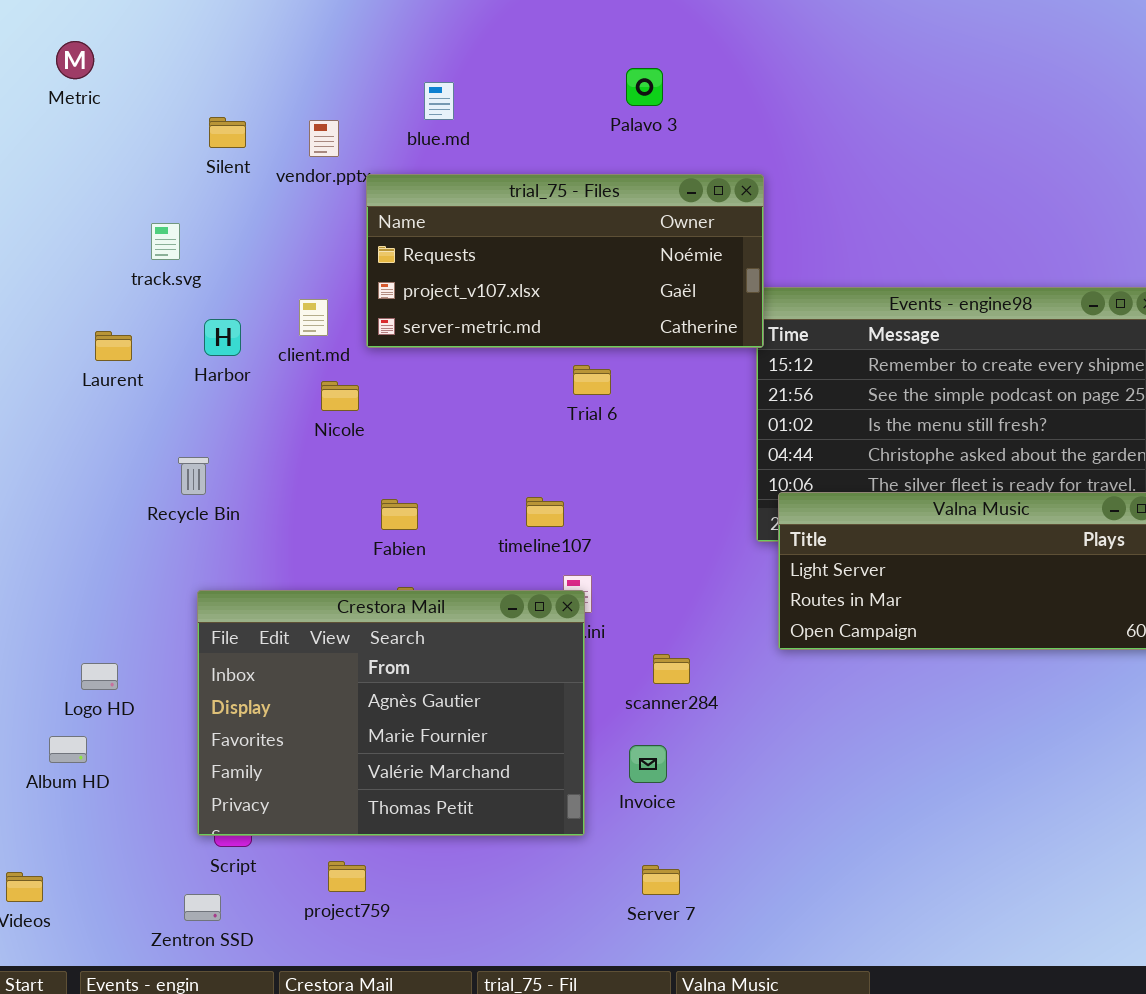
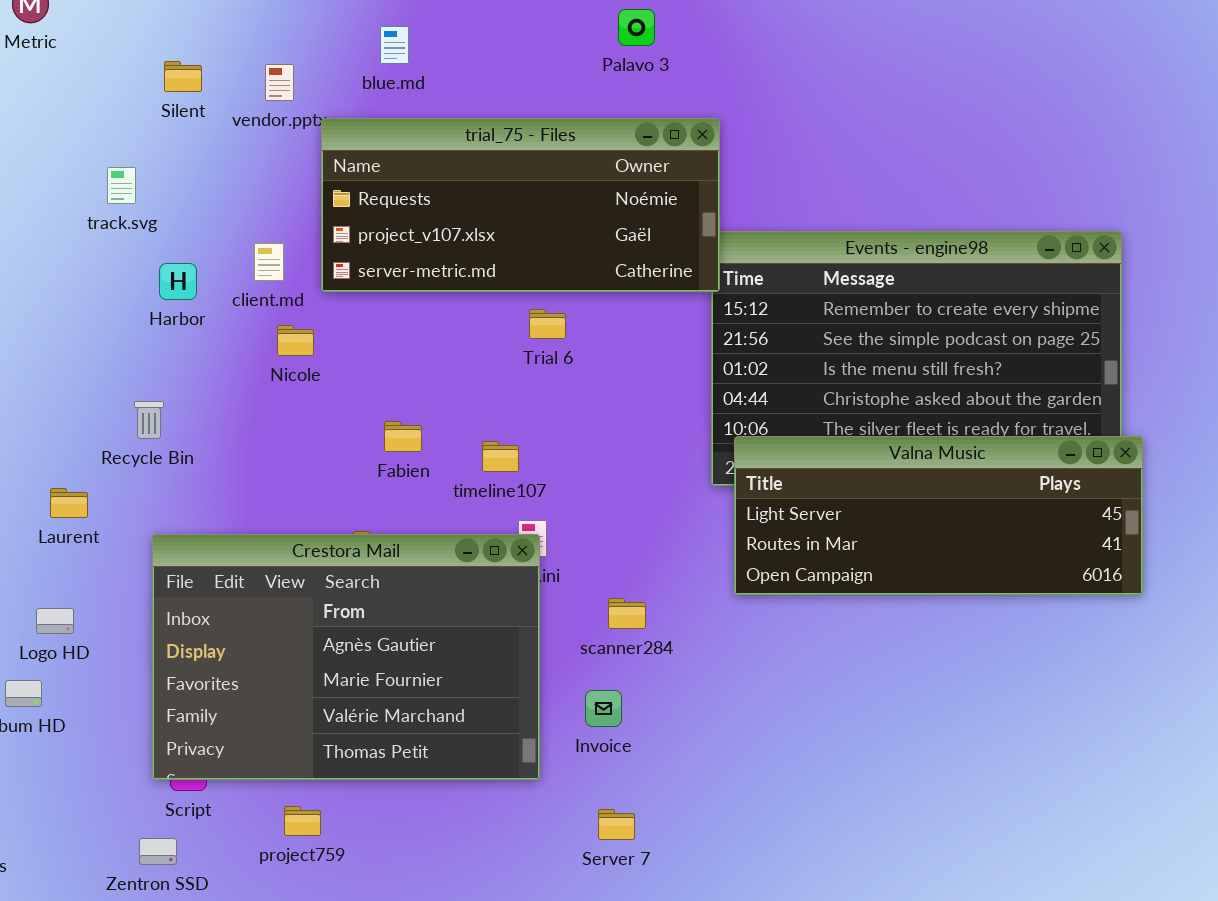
Palavo 3: [626,68,663,106] -> [618,9,655,46], moved
Laurent: [95,331,132,361] -> [50,488,88,518], moved
Fabien: [381,499,418,530] -> [384,421,422,452], moved

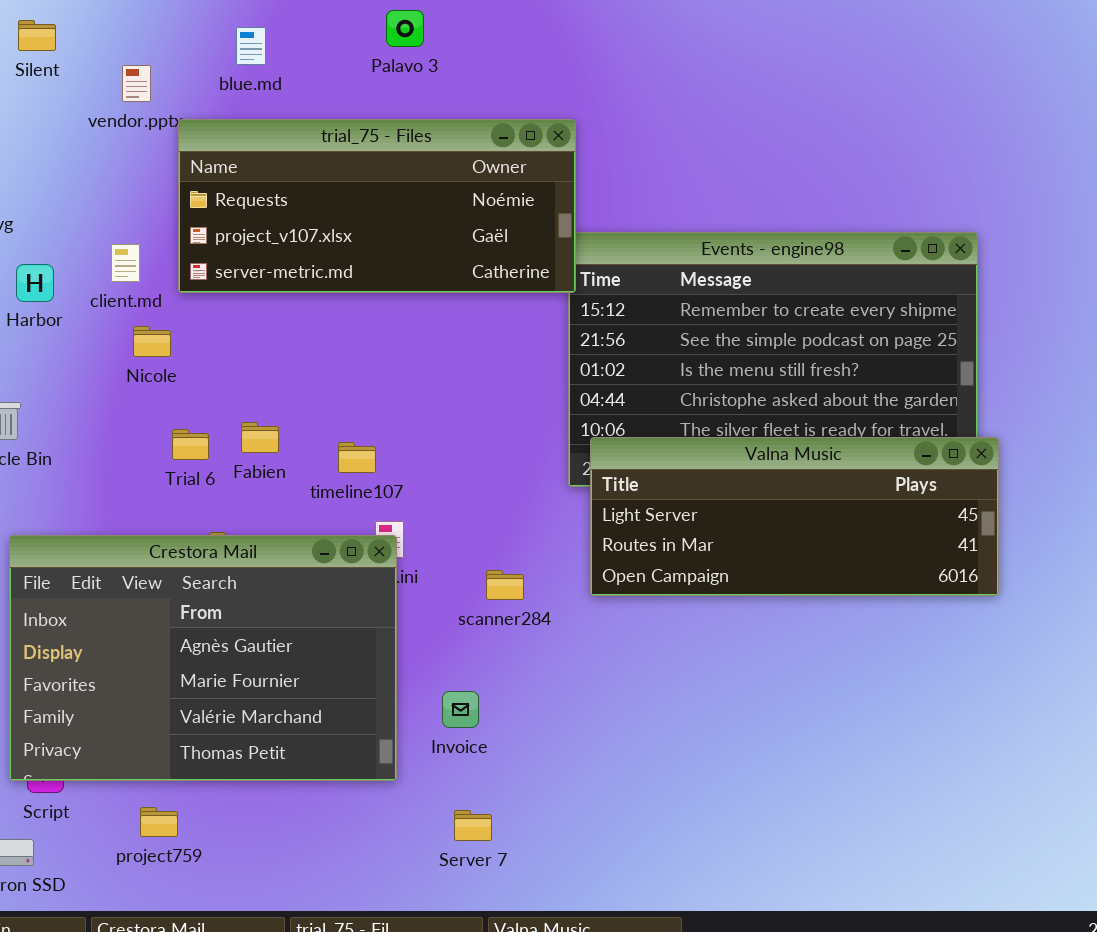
Palavo 3: [618,9,655,46] -> [386,10,424,47], moved
Silent: [164,61,202,92] -> [18,20,56,51], moved
Trial 6: [529,309,566,339] -> [172,429,209,460], moved
scanner284: [608,598,646,629] -> [486,570,524,600], moved

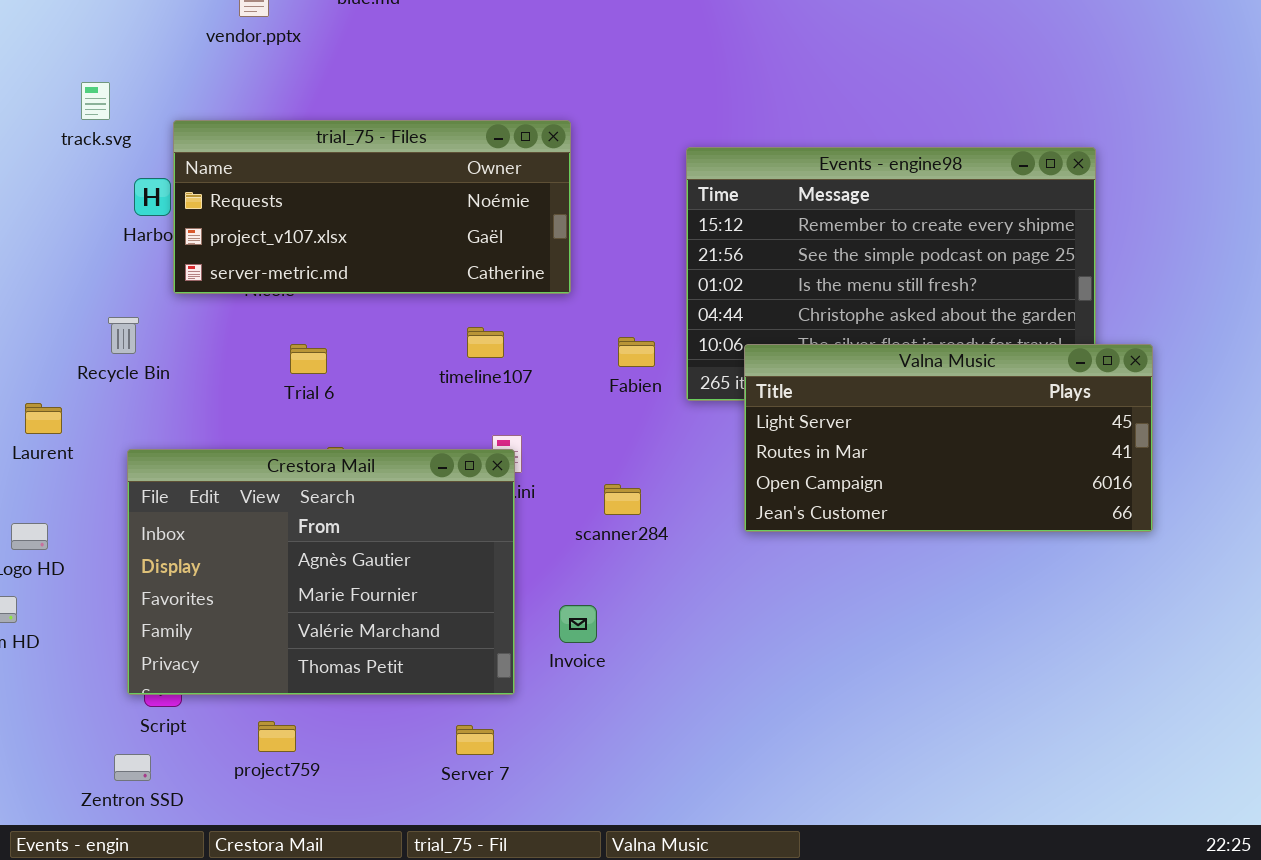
trial_75 - Files: [178,119,576,293] -> [173,120,571,294], moved
Fabien: [241,422,279,453] -> [618,337,655,367], moved
Valna Music: [590,437,999,596] -> [744,344,1153,532], moved, resized
timeline107: [338,442,376,473] -> [467,327,504,358], moved
Server 7: [454,810,492,841] -> [456,725,494,755], moved

